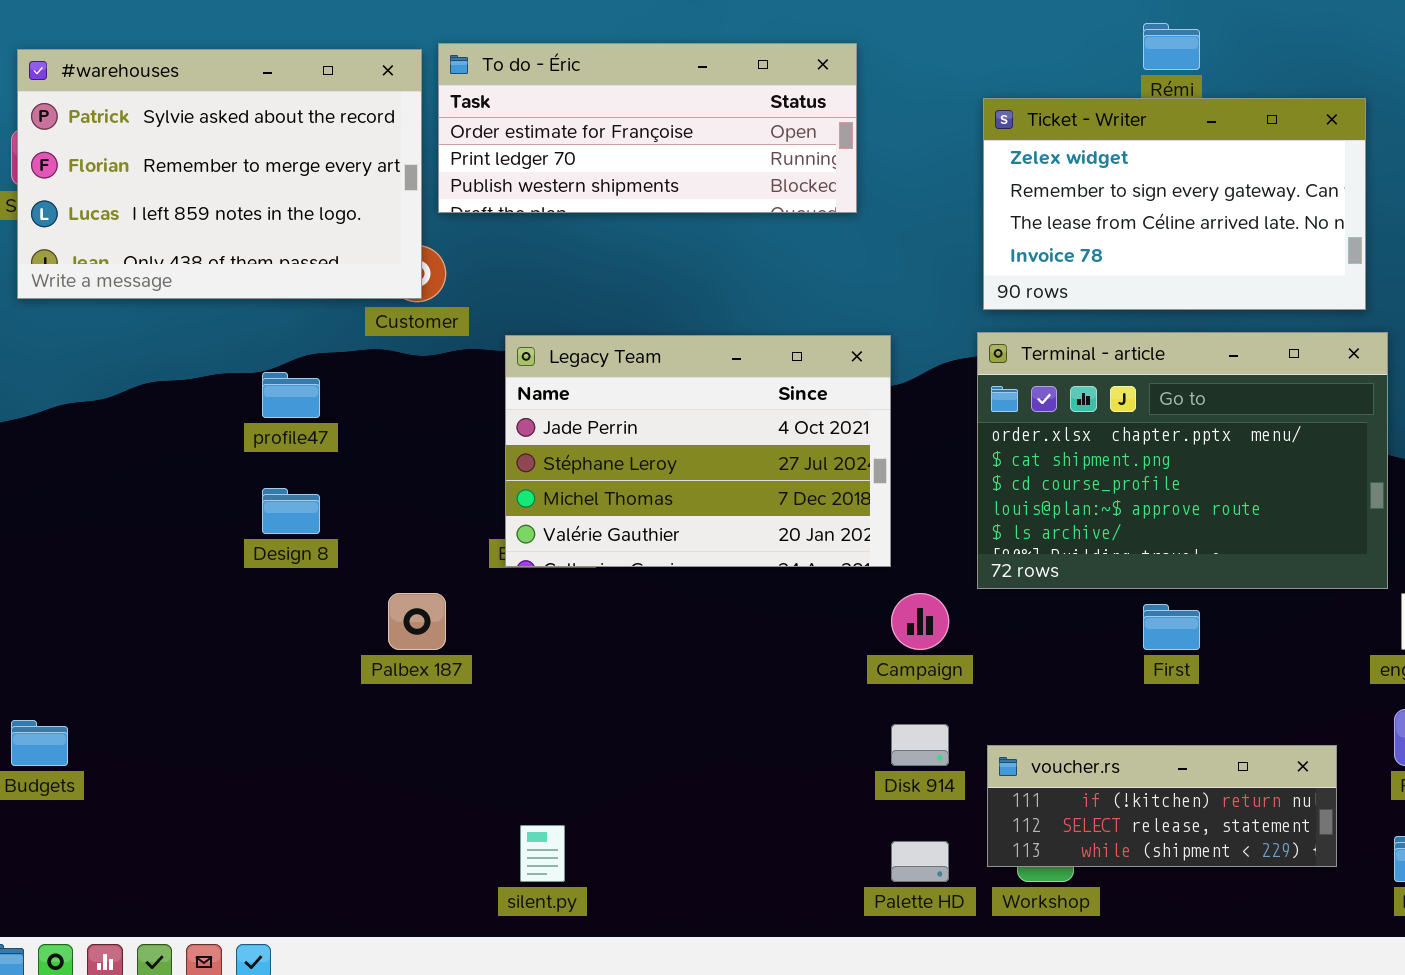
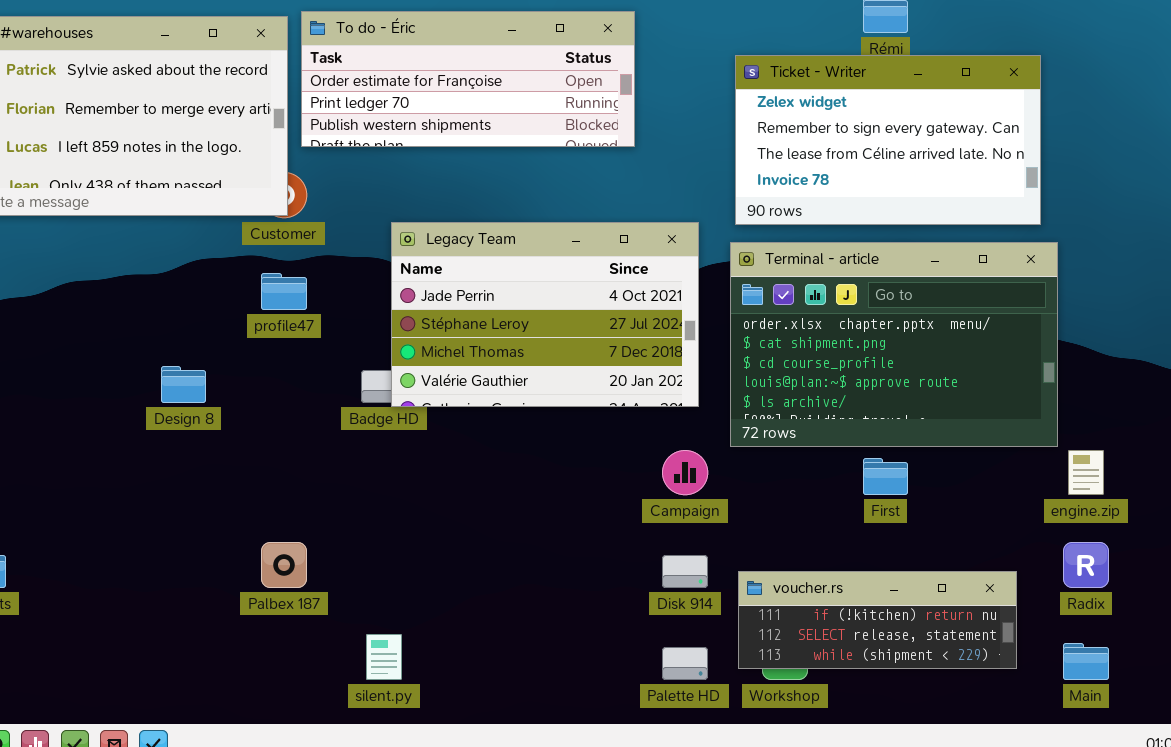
Legacy Team: [505,335,891,567] -> [391,222,699,407], moved
profile47: [262,372,320,418] -> [261,273,307,310], moved
Palbex 187: [388,593,446,650] -> [261,542,307,588], moved

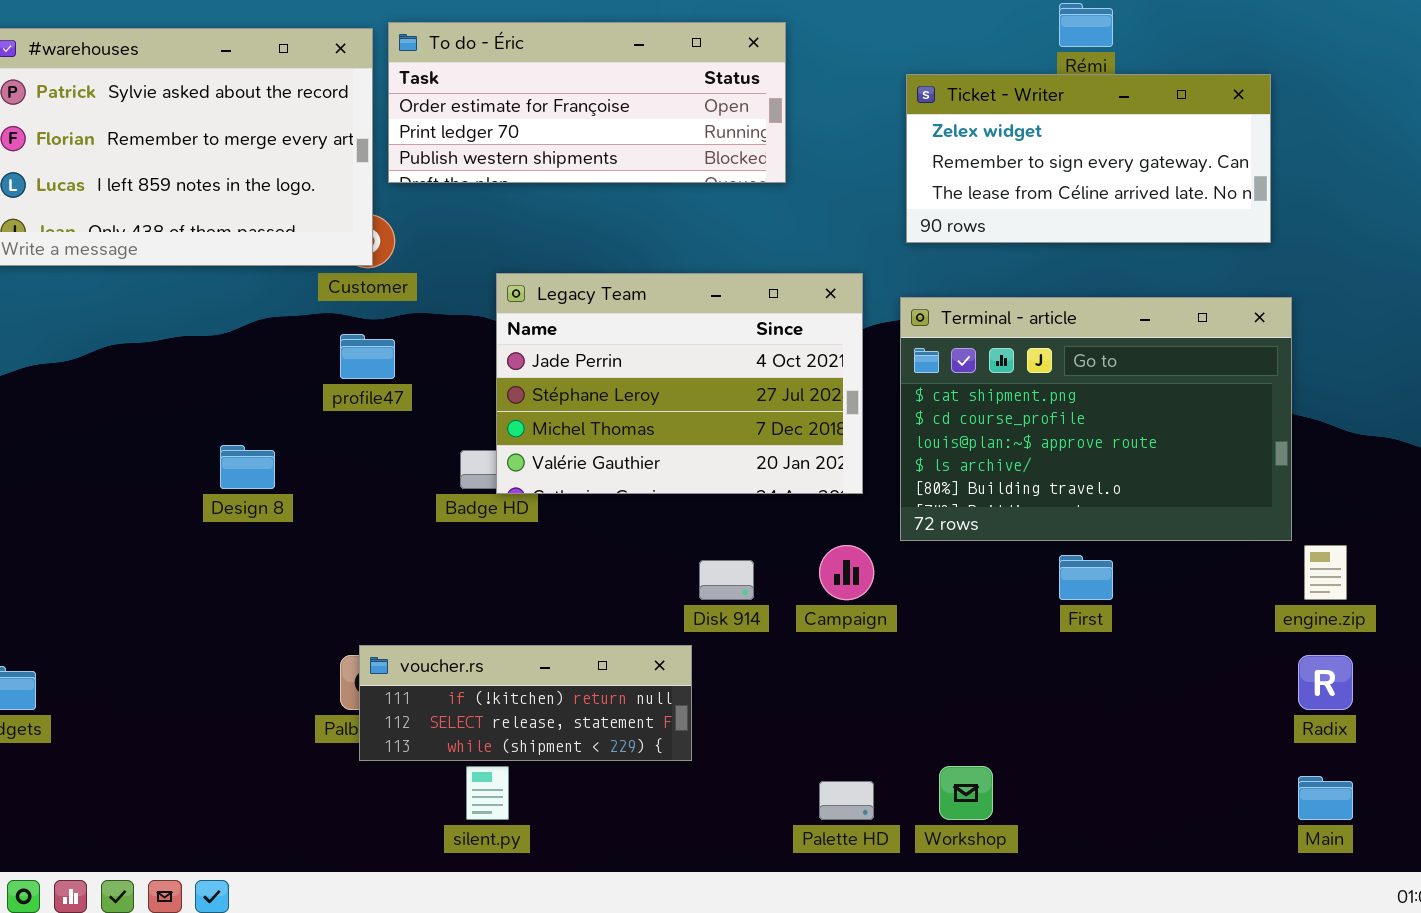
Ticket - Writer: [735,55,1041,225] -> [906,74,1271,243], resized
Terminal - article: [730,242,1058,447] -> [900,297,1292,541], scrolled down 1 row
Disk 914: [662,555,708,588] -> [699,560,754,600], moved
voucher.rs: [738,571,1017,669] -> [359,645,692,761], moved

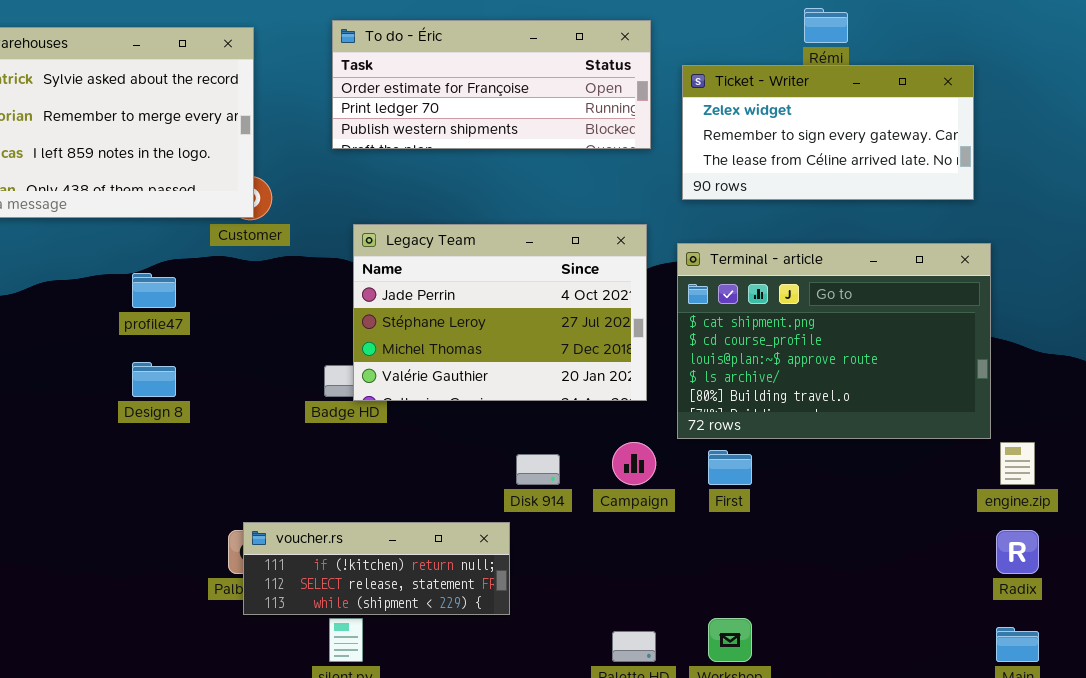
To do - Éric: [388,22,786,183] -> [332,20,651,149], moved
profile47: [340,334,395,379] -> [132,273,176,308], moved
First: [1059,555,1113,600] -> [708,450,752,485], moved

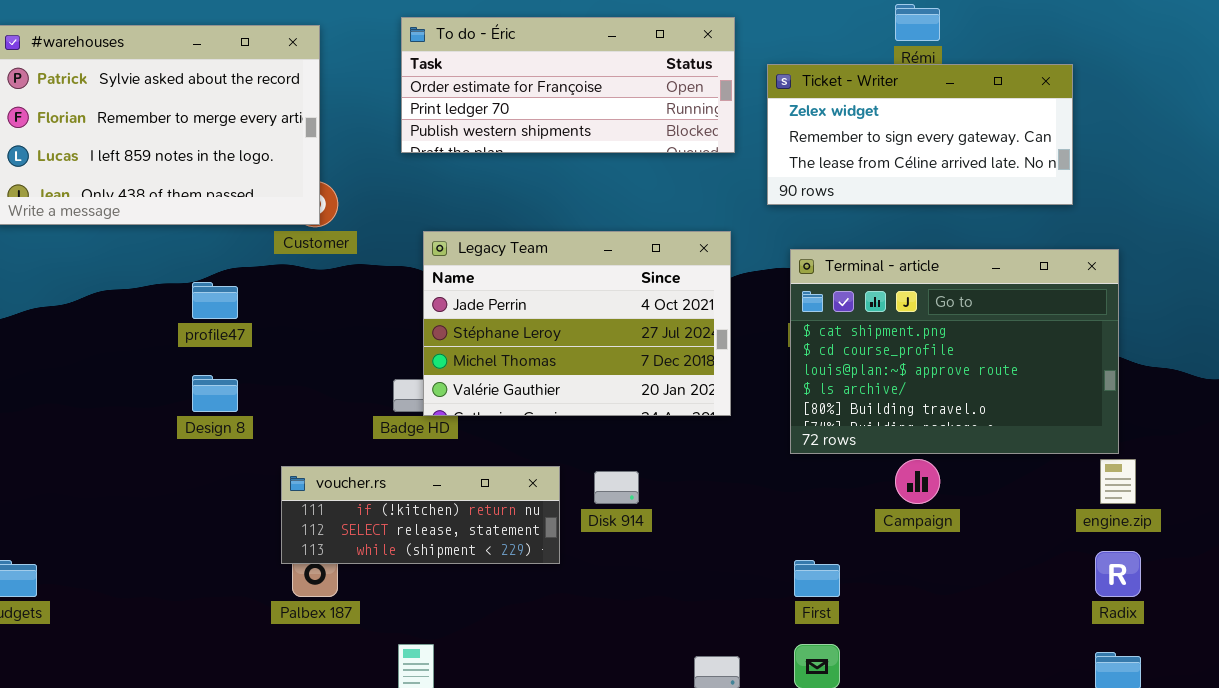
Terminal - article: [677,243,991,439] -> [790,249,1119,454], moved
Campaign: [612,442,656,485] -> [895,459,940,504], moved
First: [708,450,752,485] -> [794,560,840,597], moved
voucher.rs: [243,522,510,615] -> [281,466,560,564], moved

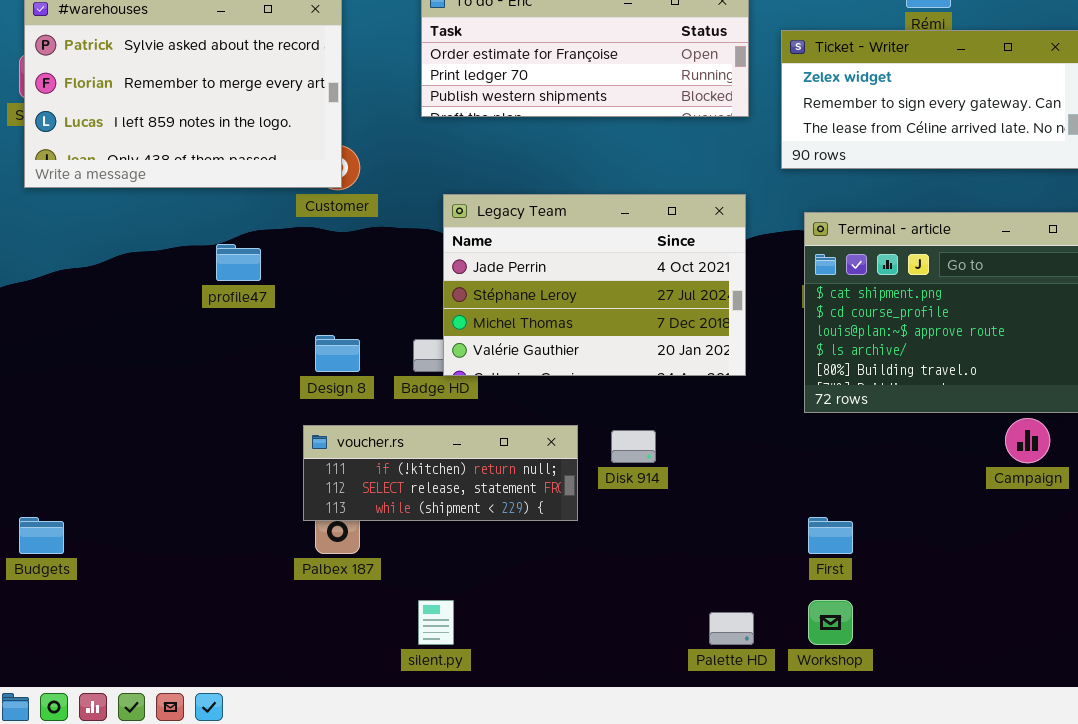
Design 8: [192,375,238,412] -> [315,335,360,372], moved
Campaign: [895,459,940,504] -> [1005,418,1050,463], moved

